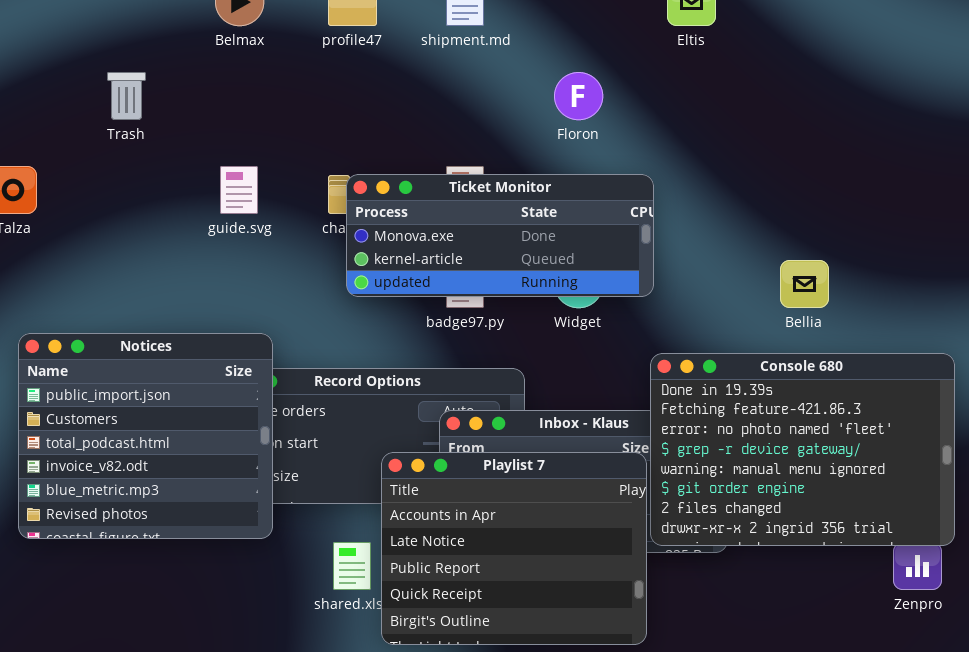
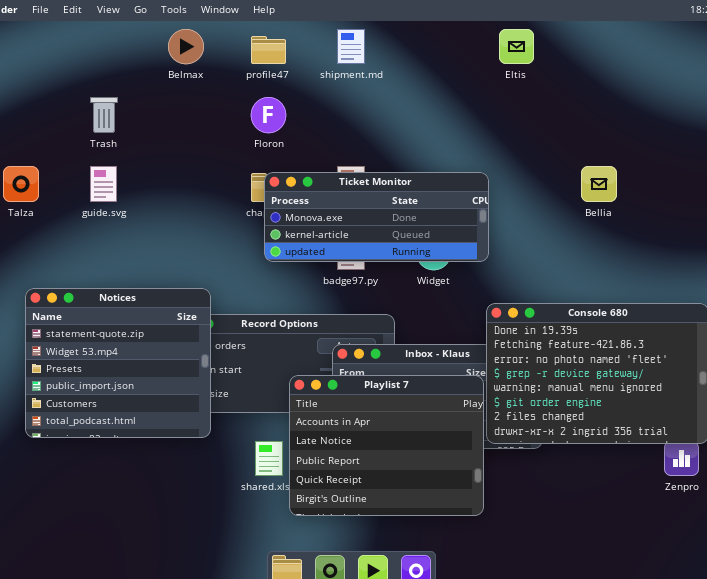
Floron: [554,72,603,120] -> [251,97,286,133], moved
guide.svg: [220,166,258,214] -> [90,166,117,202], moved
Bellia: [780,260,829,308] -> [581,166,617,202], moved
Notices: [18,333,273,539] -> [25,288,211,438], scrolled up 3 rows

